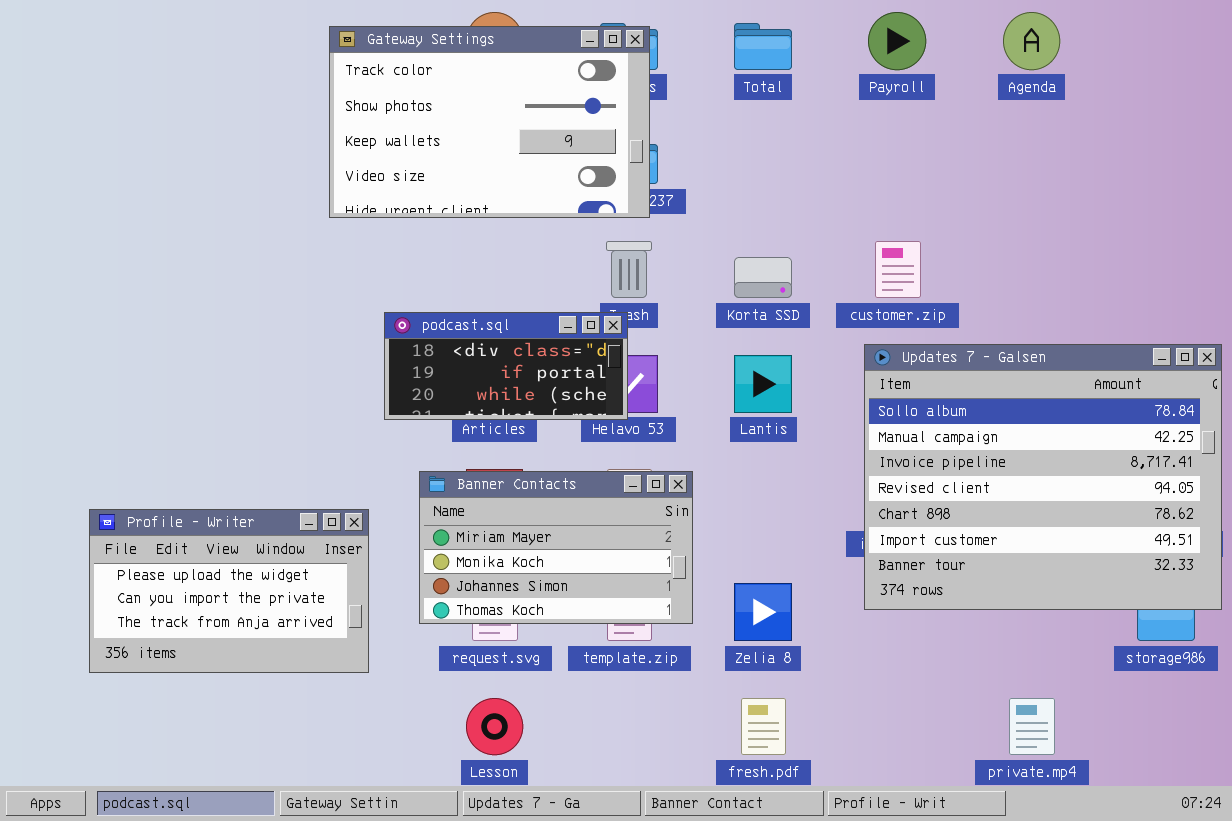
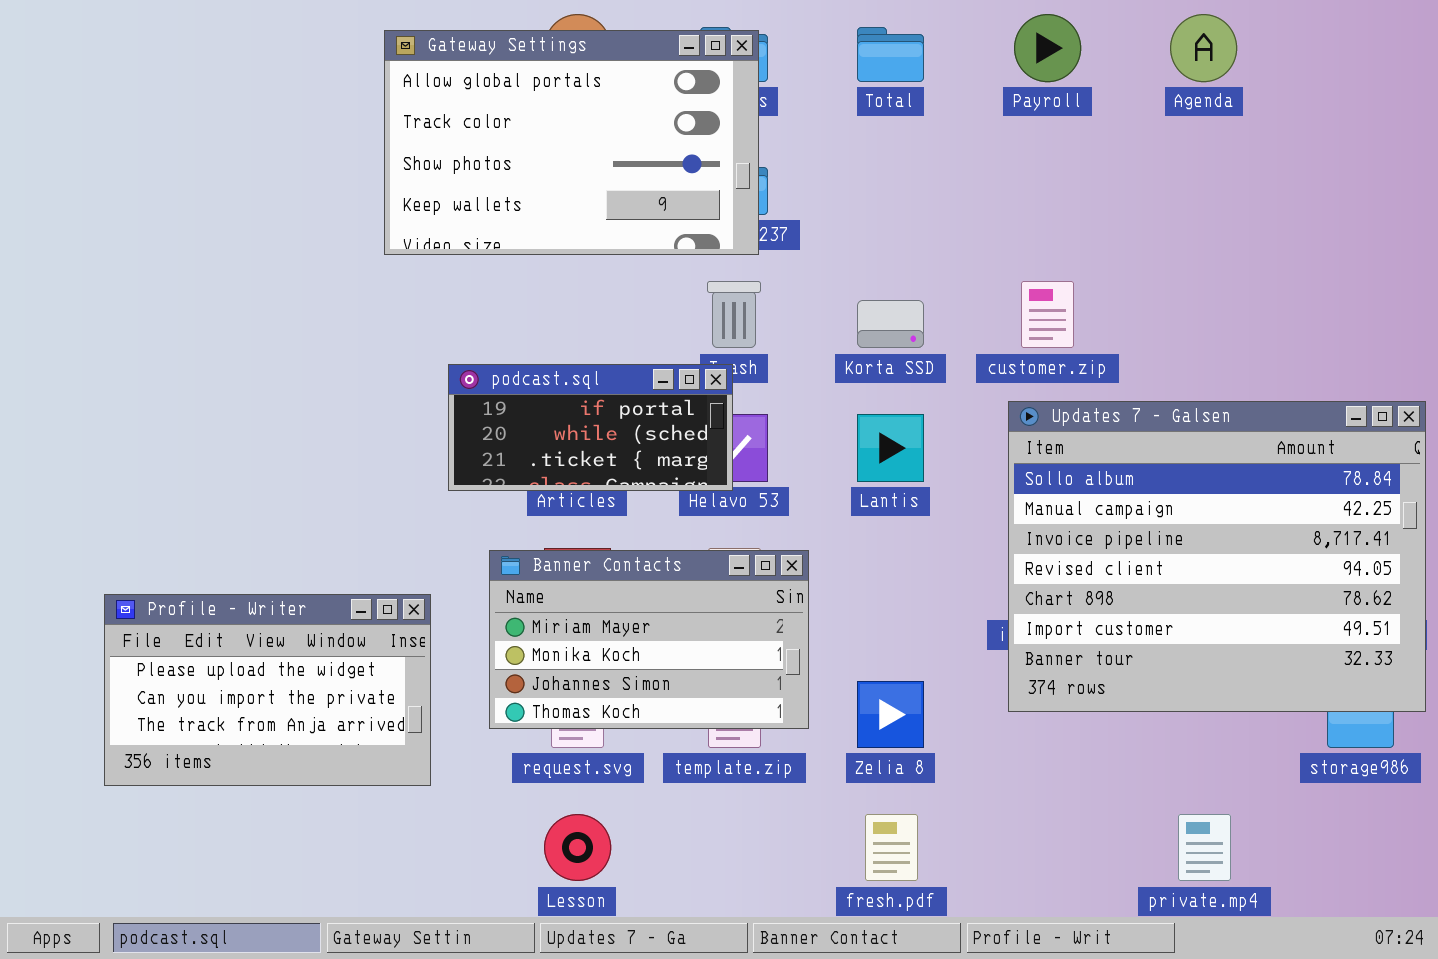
Gateway Settings: [329,26,650,218] -> [384,30,759,255], scrolled up 1 row
podcast.sql: [384,312,628,420] -> [448,364,733,491], scrolled down 1 row

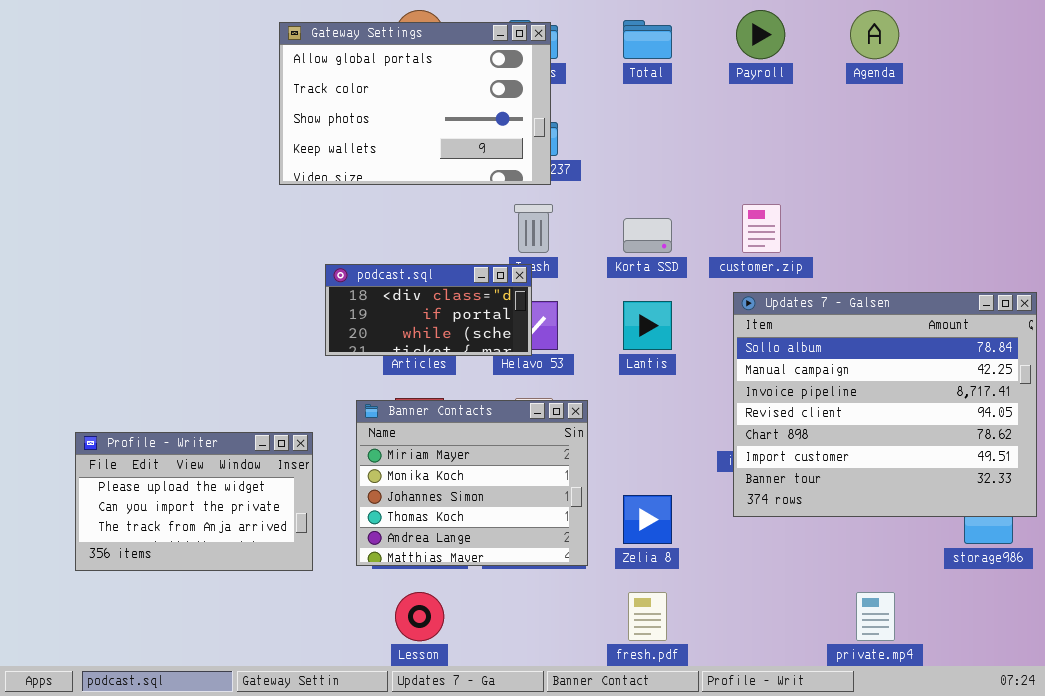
podcast.sql: [448,364,733,491] -> [325,264,532,356], scrolled up 1 row
Banner Contacts: [489,550,809,729] -> [356,400,588,566], resized

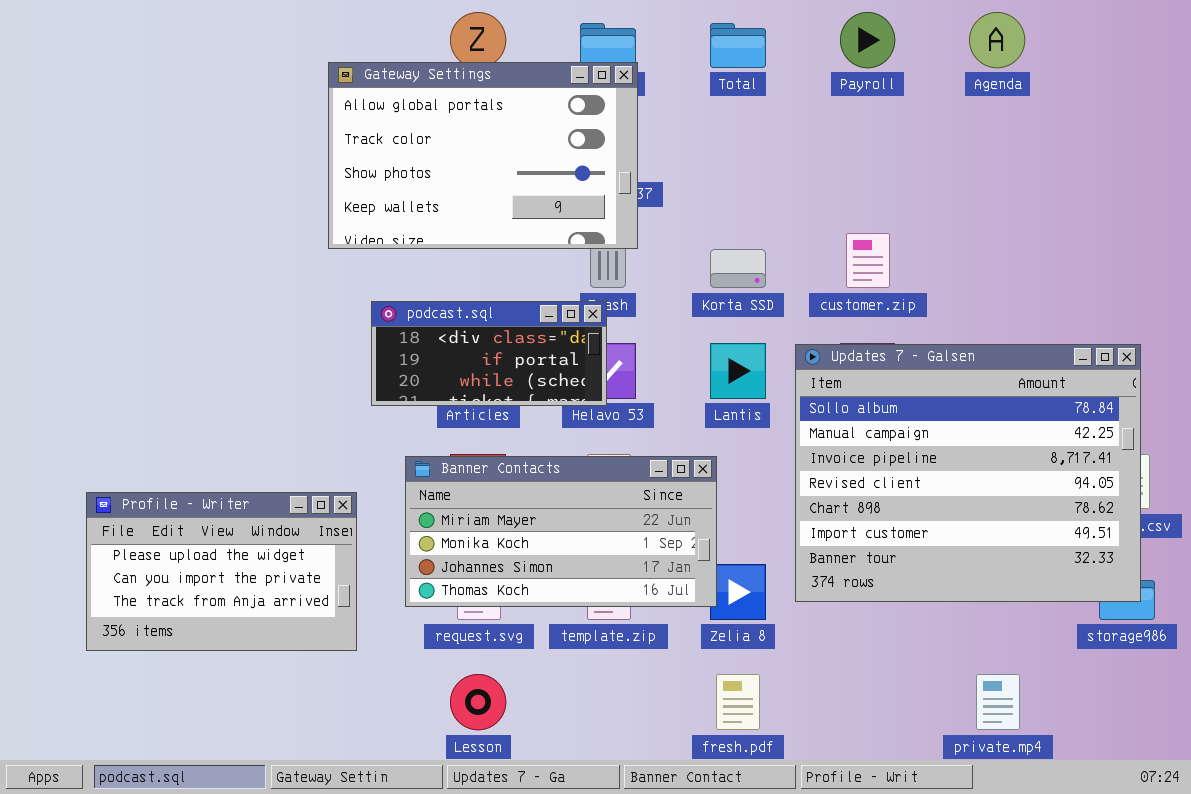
Gateway Settings: [279,22,551,185] -> [328,62,638,249], moved
Updates 7 - Galsen: [733,292,1037,517] -> [795,344,1141,602], moved
Banner Contacts: [356,400,588,566] -> [405,456,717,607], resized

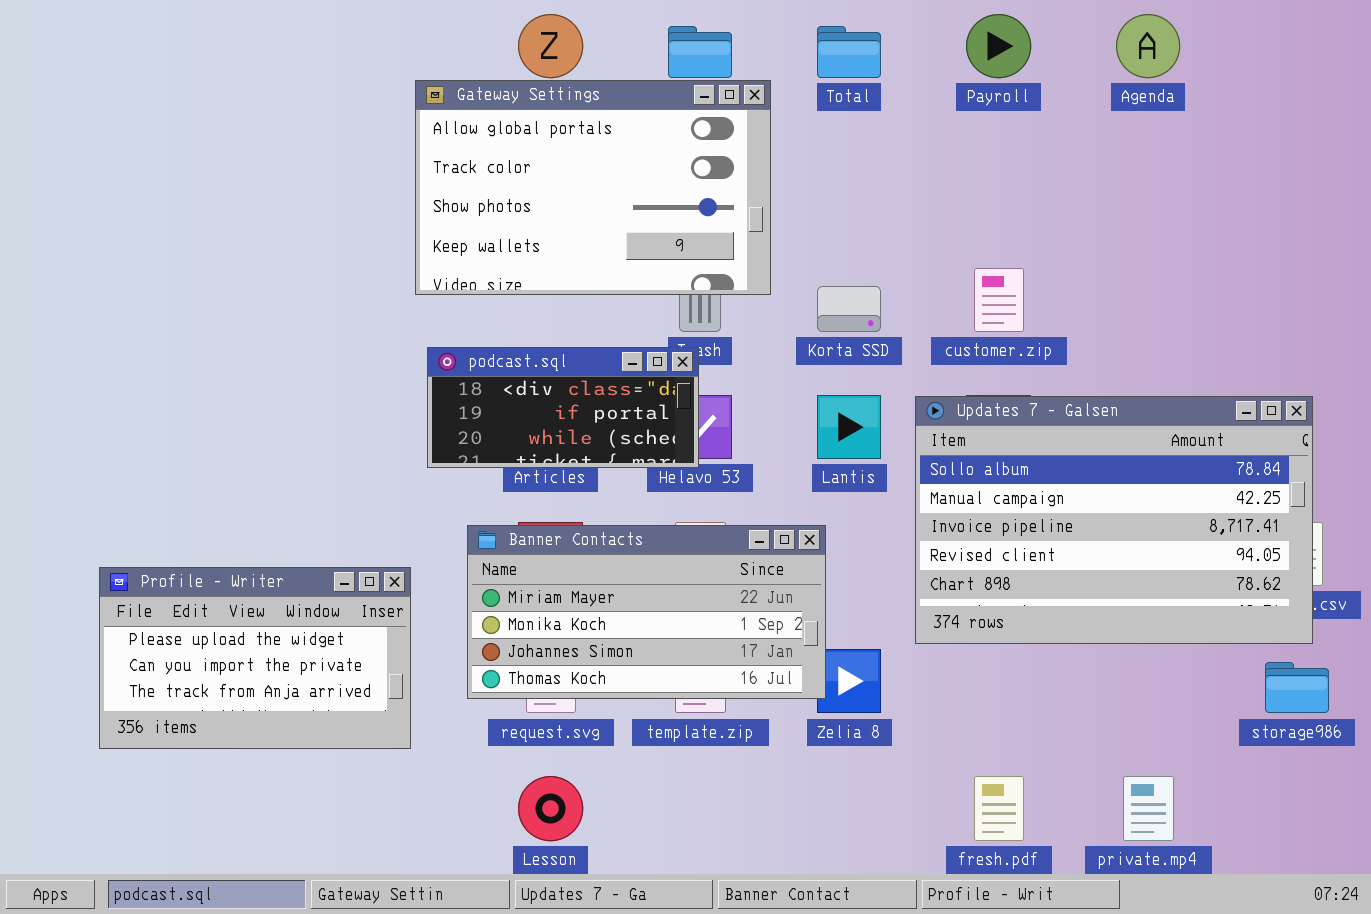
Gateway Settings: [328,62,638,249] -> [415,80,771,295], moved
Updates 7 - Galsen: [795,344,1141,602] -> [915,396,1313,644], resized
fresh.pdf: [716,674,760,730] -> [974,776,1024,841], moved

